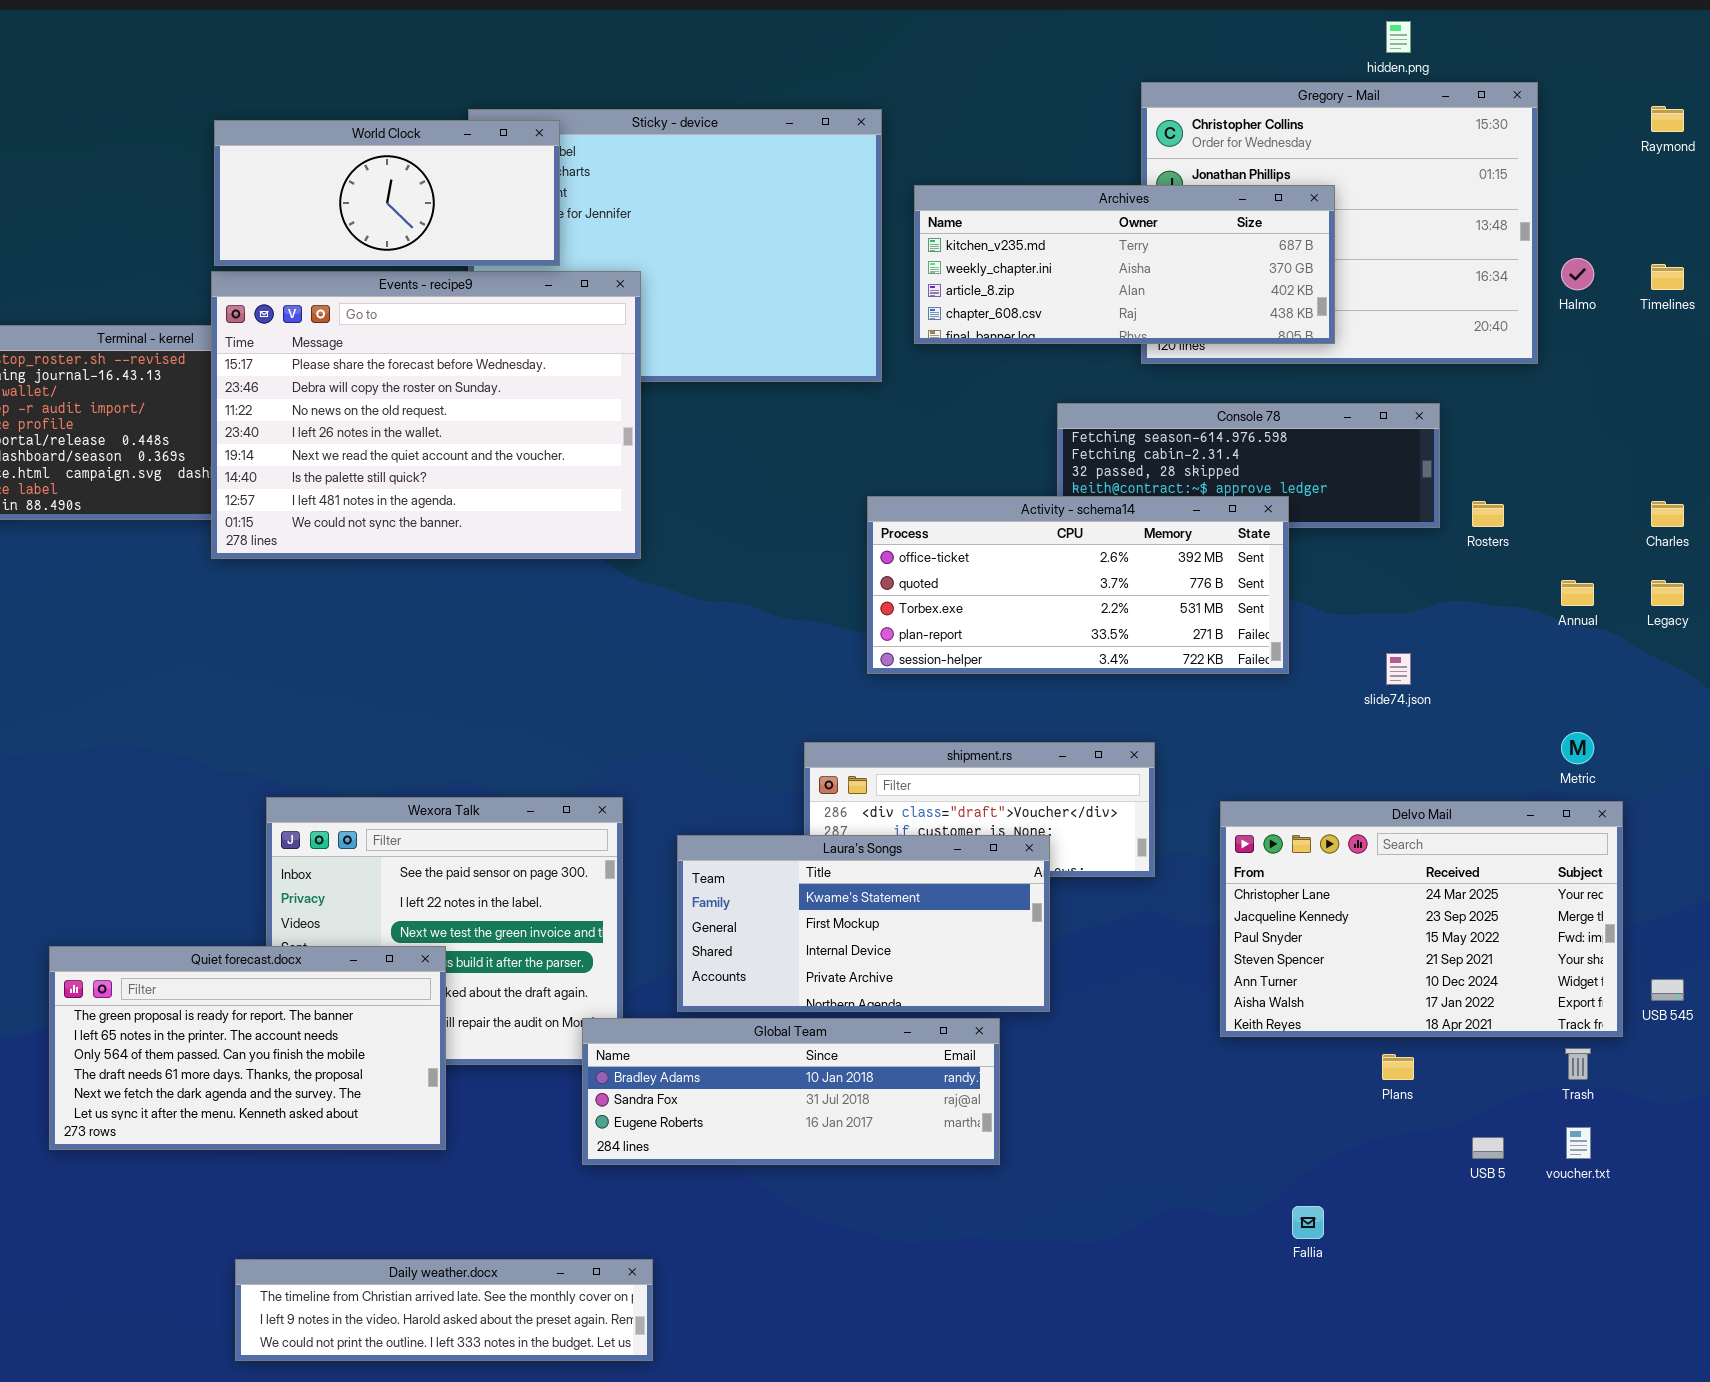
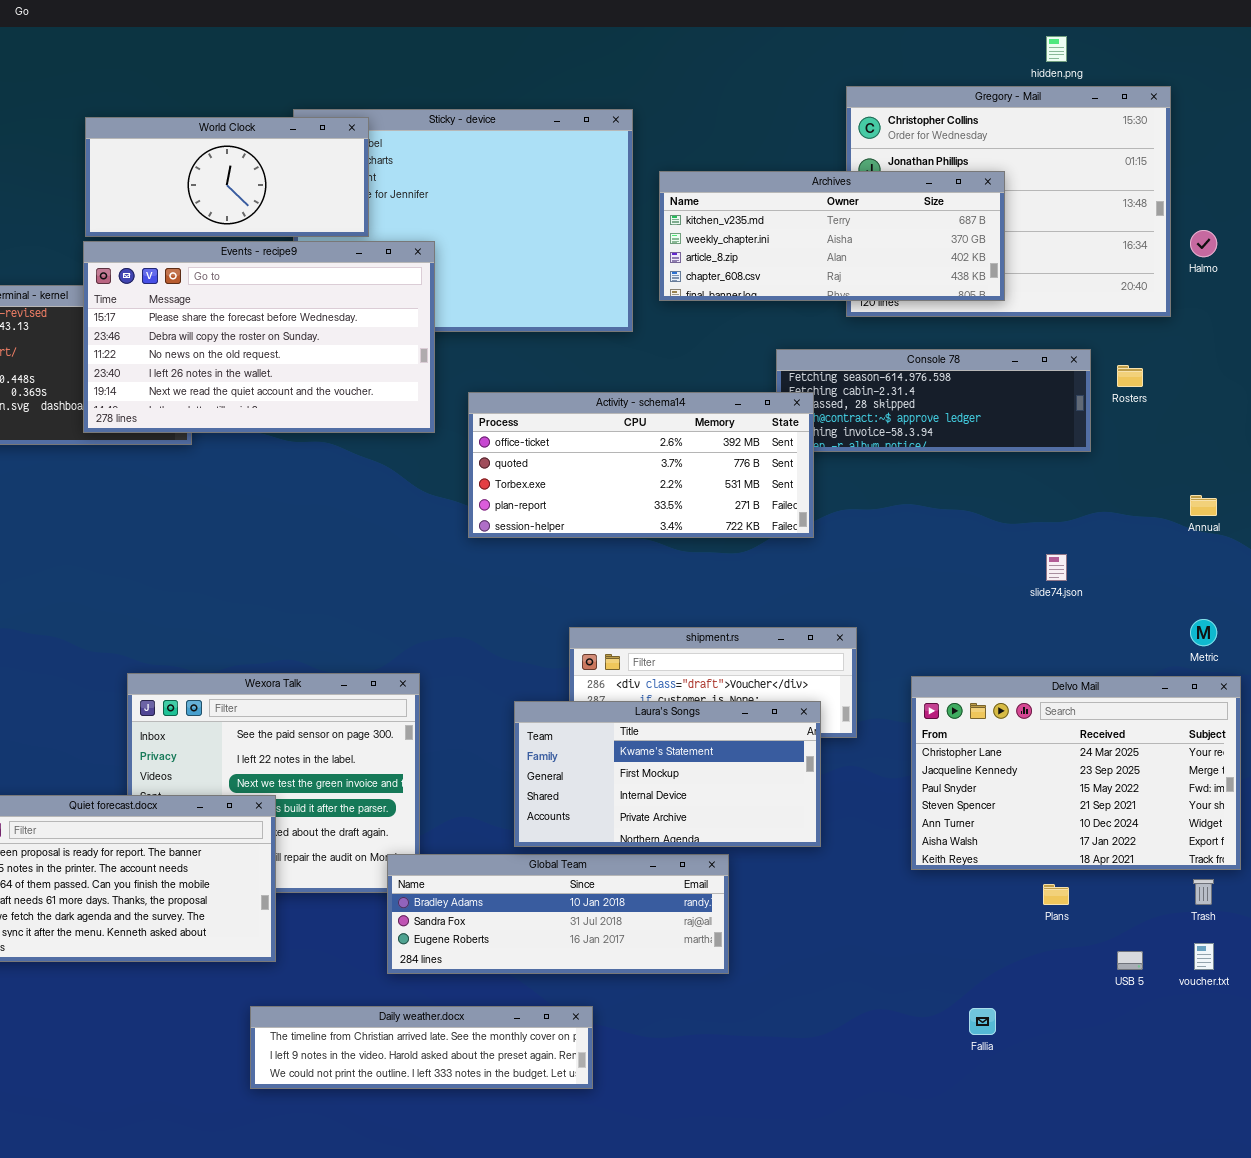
Events - recipe9: [211,271,641,559] -> [83,241,435,433], resized
Activity - schema14: [867,496,1289,674] -> [468,392,814,538], moved
Rosters: [1472,501,1504,527] -> [1117,365,1143,387], moved
Laura's Songs: [677,835,1050,1012] -> [514,701,821,847], moved
Daily weather.docx: [235,1259,653,1361] -> [250,1006,593,1089], moved

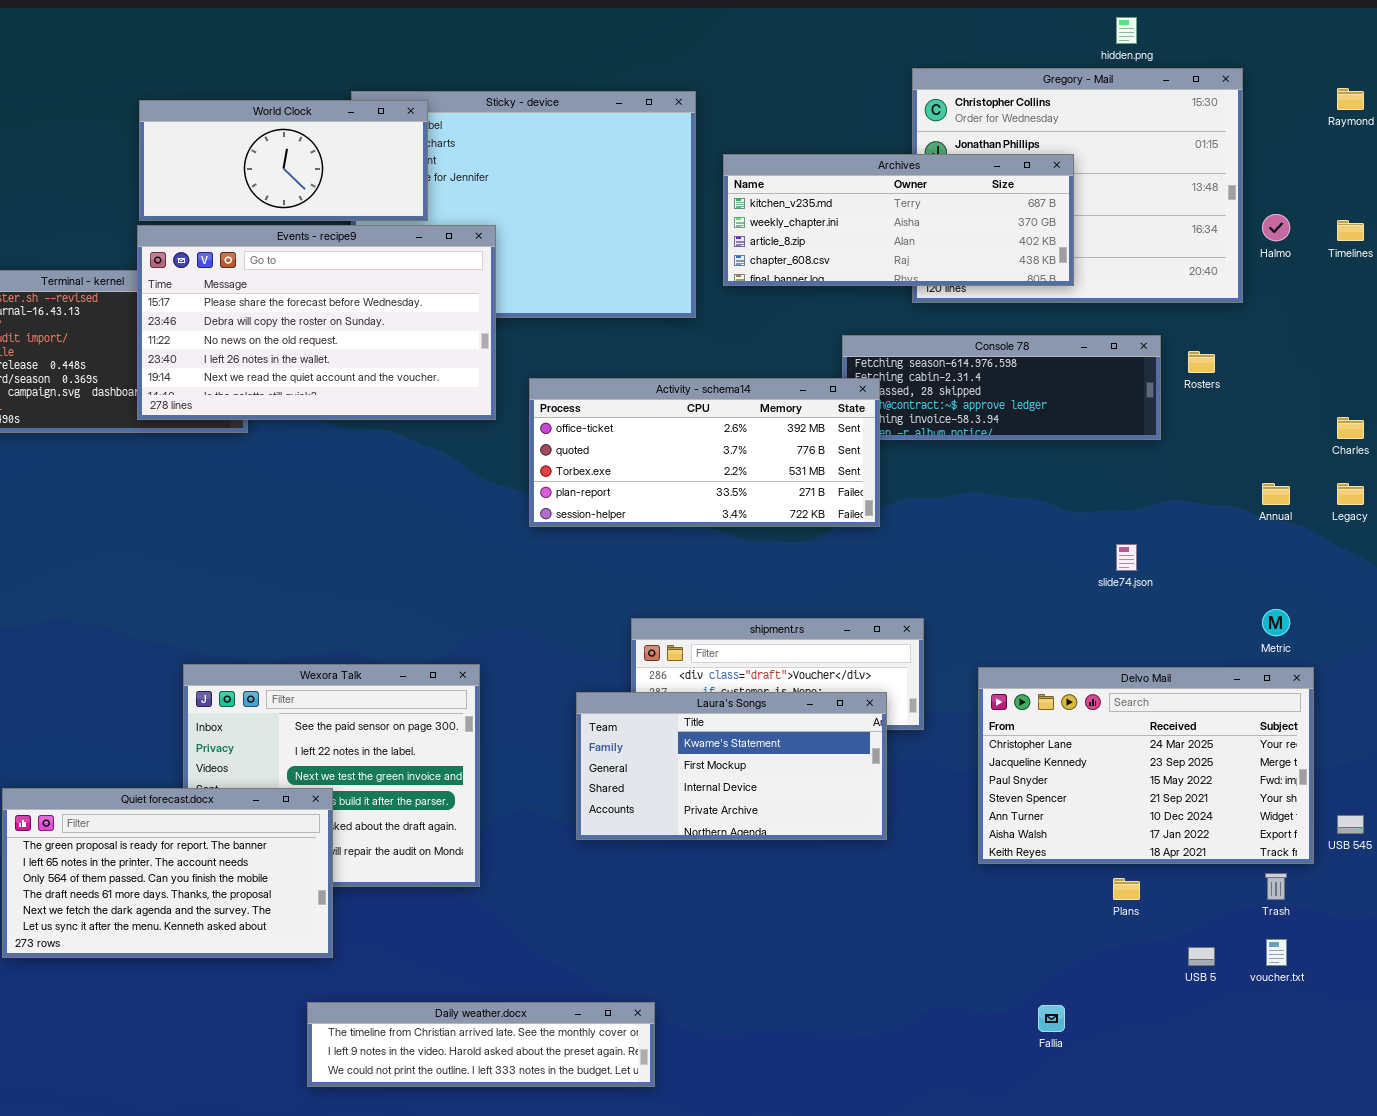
Global Team: [387,854,729,974] -> none, closed

